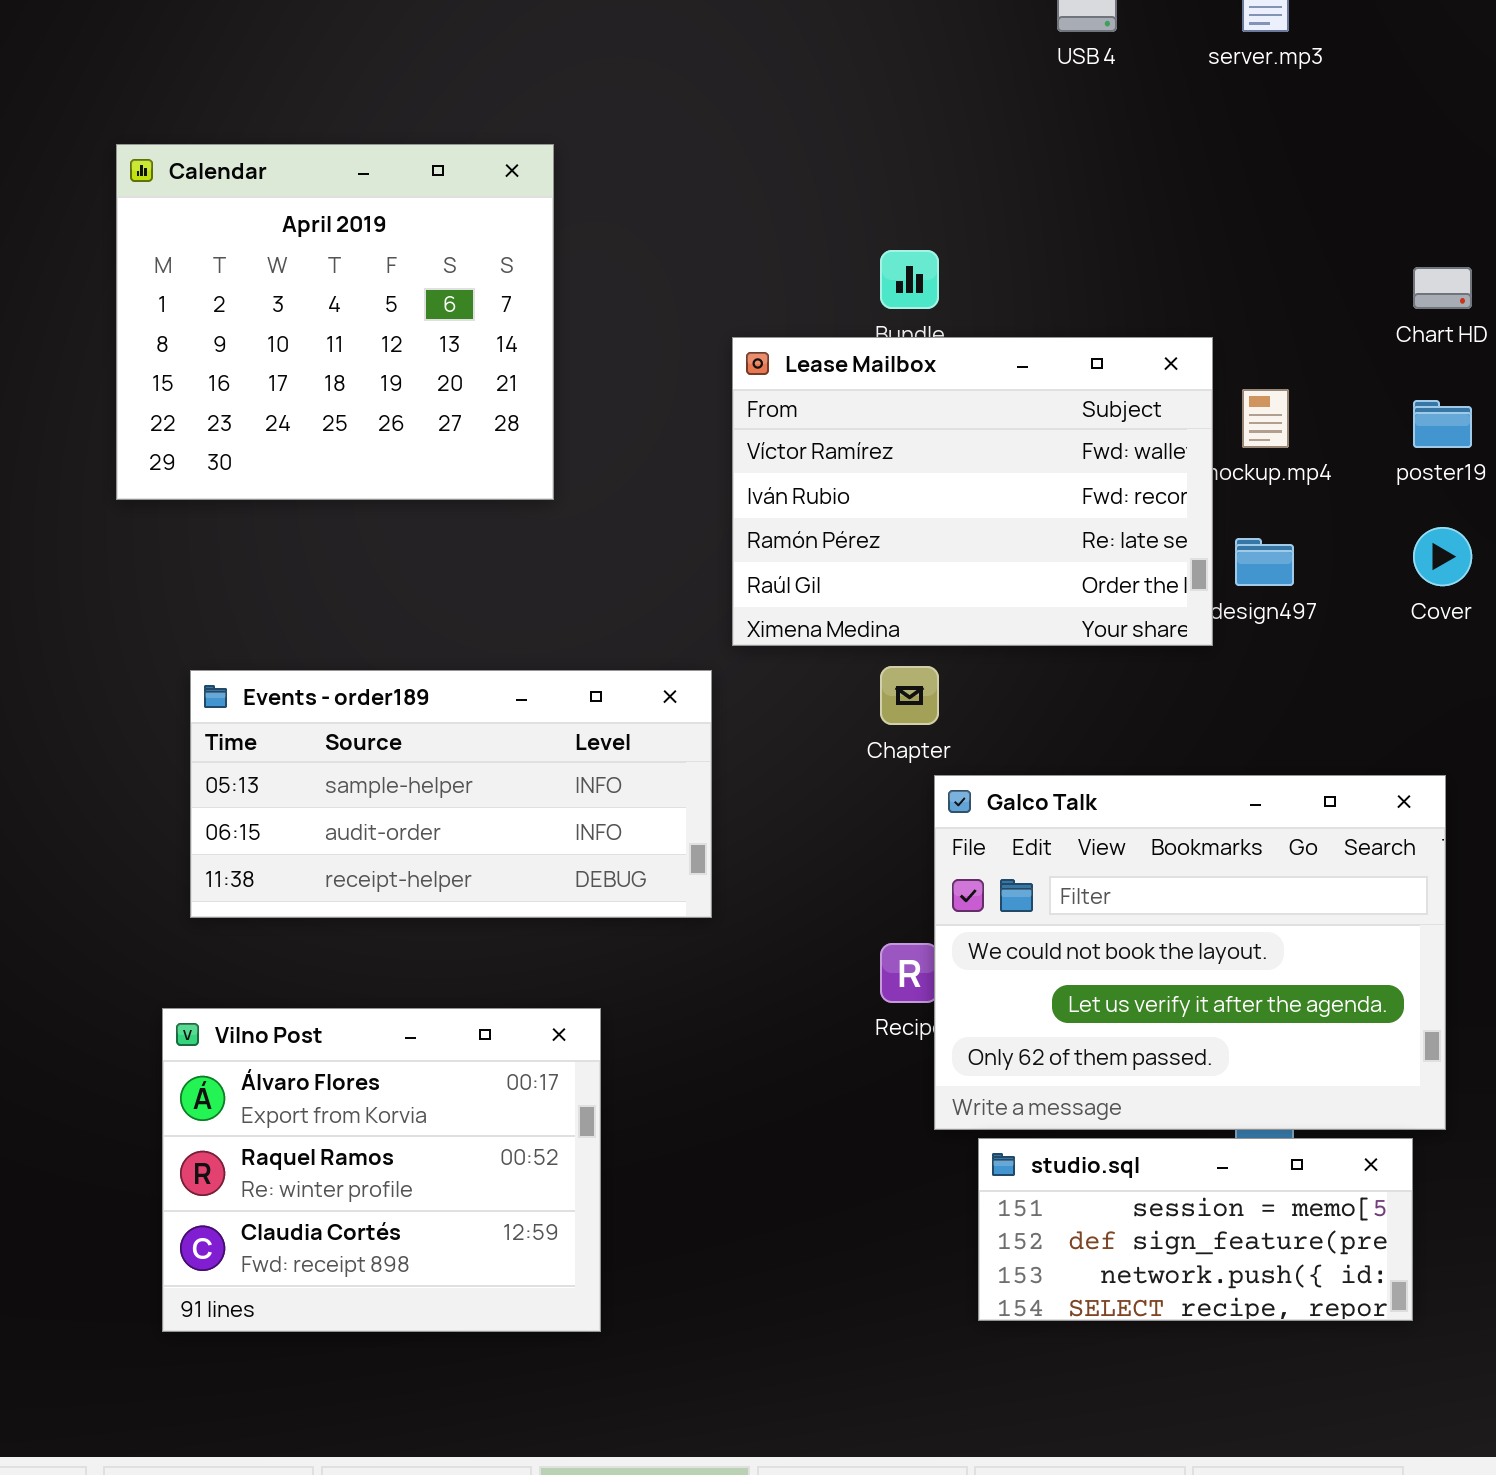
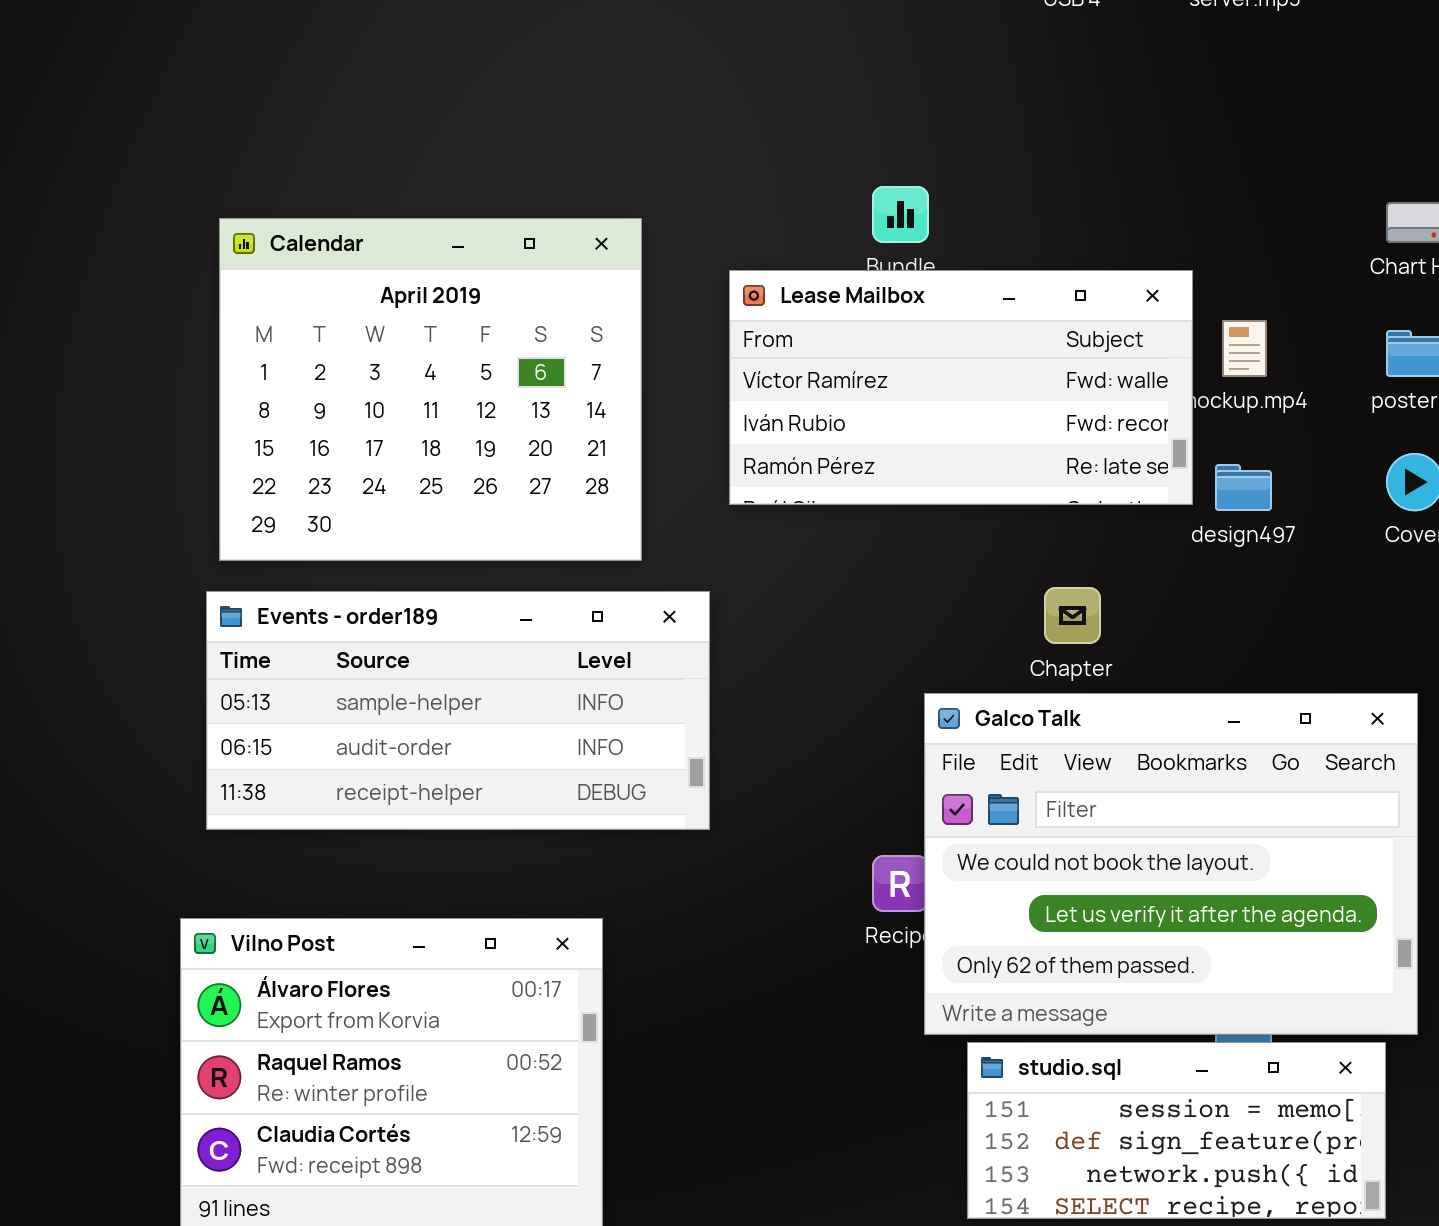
Calendar: [116,144,554,500] -> [219,218,642,561], moved
Lease Mailbox: [732,337,1213,646] -> [729,270,1193,505], resized
Chapter: [880,666,939,725] -> [1044,587,1101,644], moved

